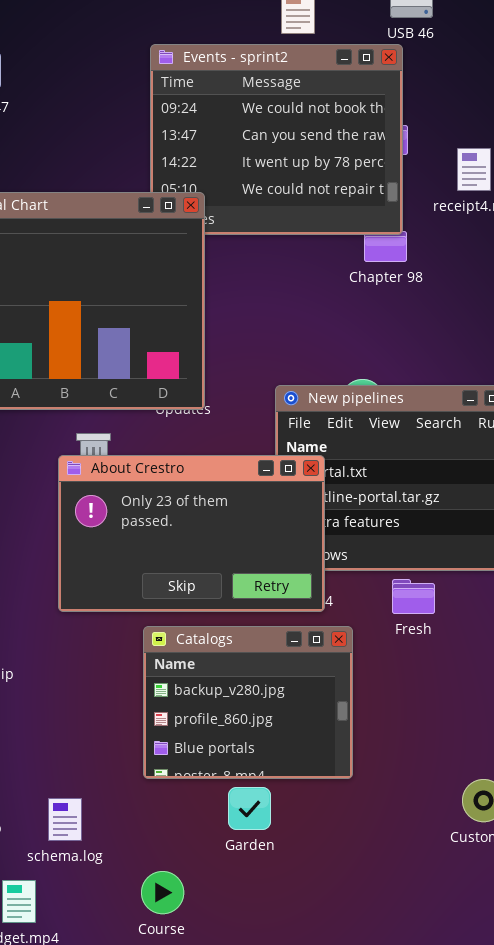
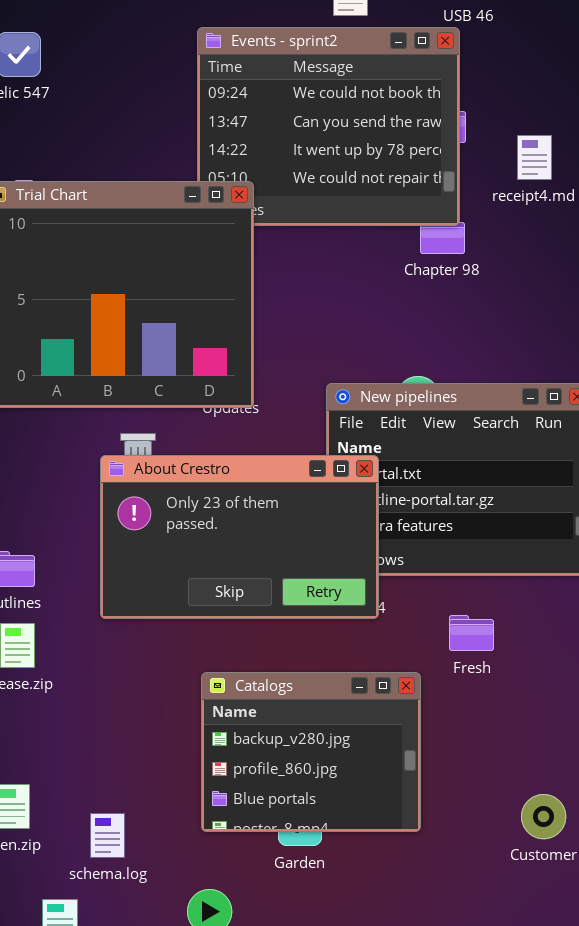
Fresh: [392,579,435,614] -> [449,615,494,651], moved
Catalogs: [143,626,353,779] -> [201,672,421,832], moved

